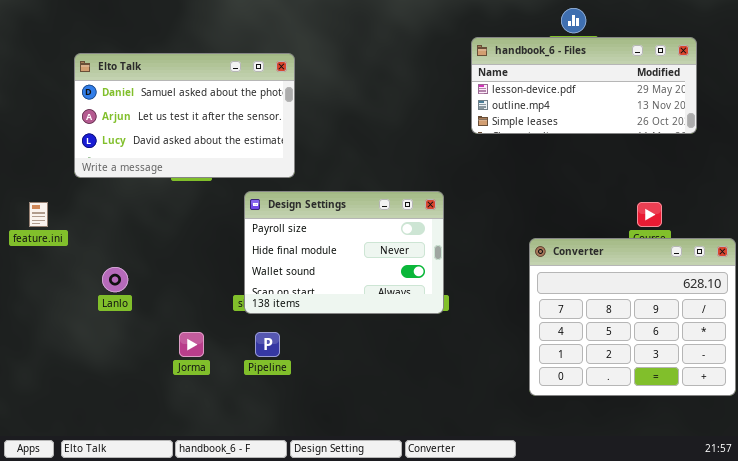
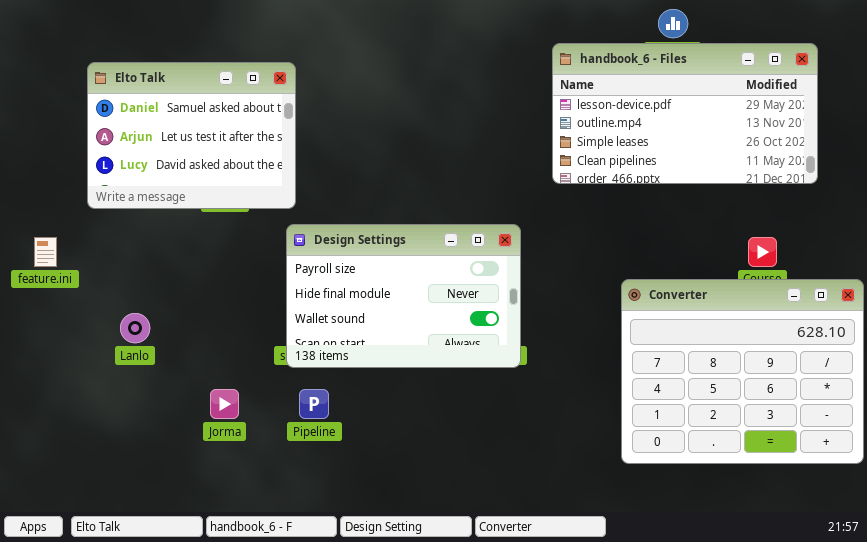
handbook_6 - Files: [471,37,697,134] -> [552,43,818,184], resized
Elto Talk: [74,53,295,178] -> [87,62,296,209], resized

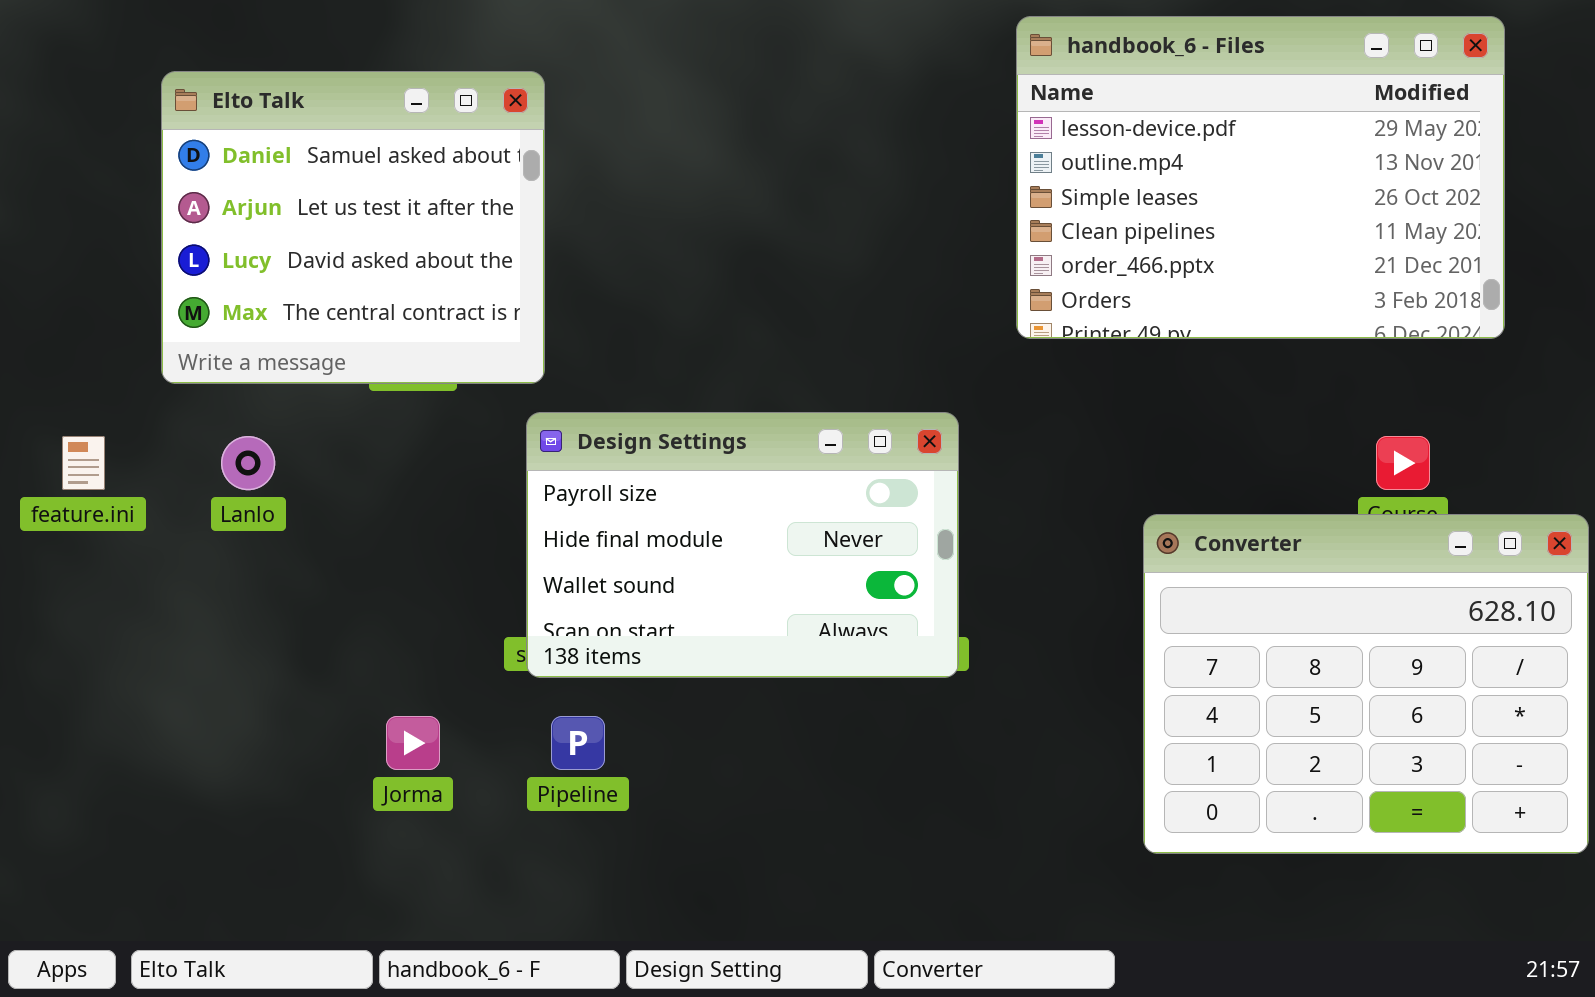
handbook_6 - Files: [552,43,818,184] -> [1016,16,1505,339], resized
Elto Talk: [87,62,296,209] -> [161,71,545,384], resized
Lanlo: [120,313,150,343] -> [221,436,275,490], moved

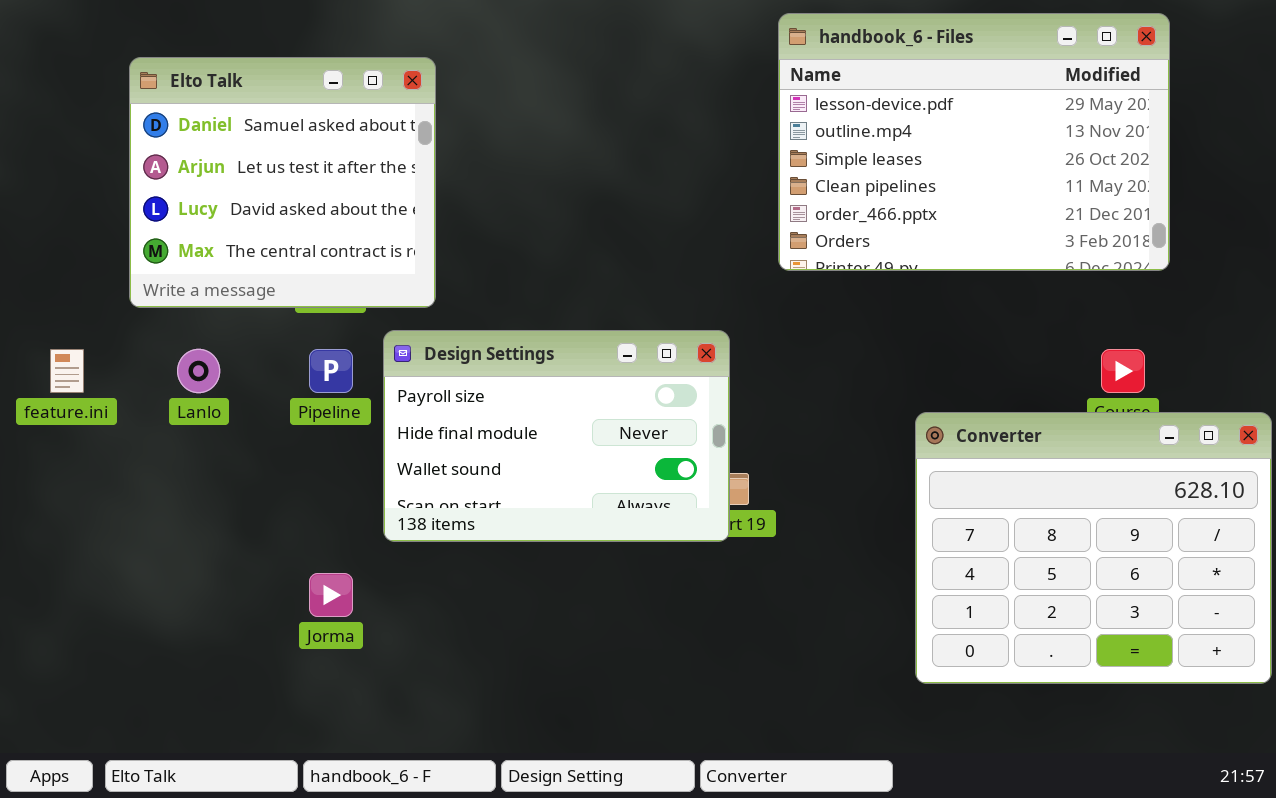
handbook_6 - Files: [1016,16,1505,339] -> [778,13,1170,271], moved
Design Settings: [526,412,959,678] -> [383,330,730,542], moved
Pipeline: [551,716,605,770] -> [309,349,353,393], moved

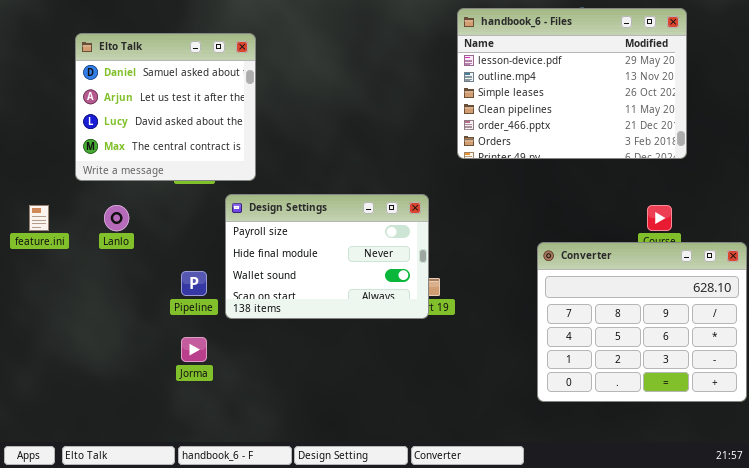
Pipeline: [309,349,353,393] -> [181,271,207,296], moved

